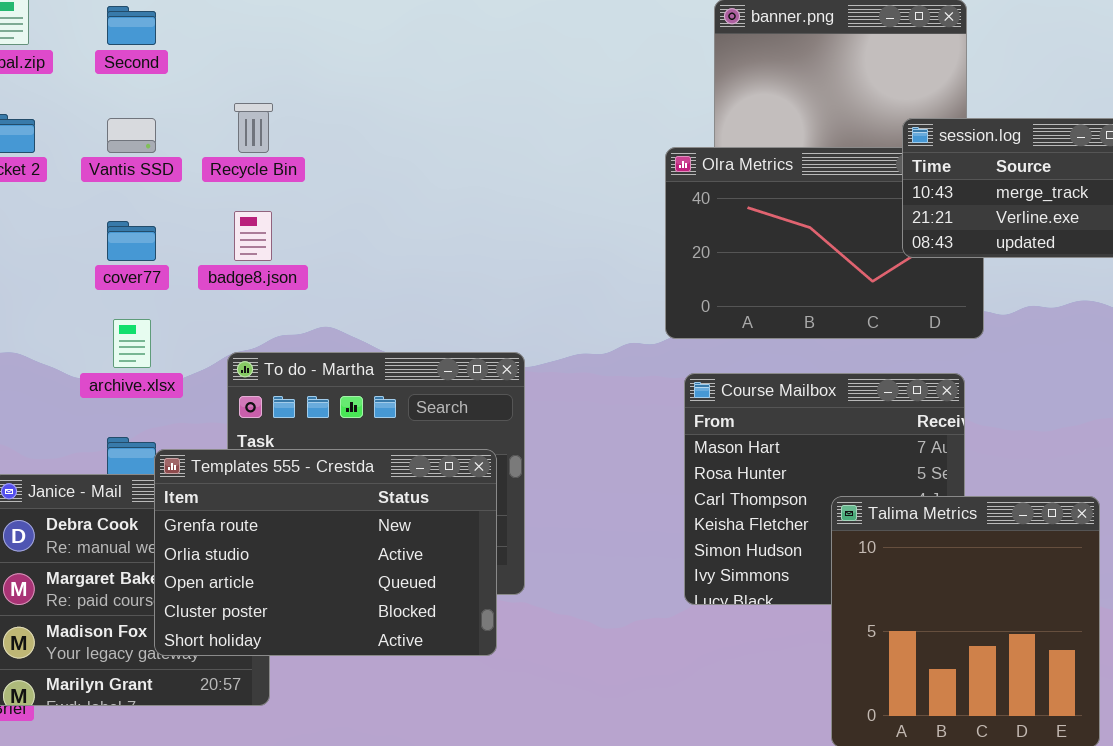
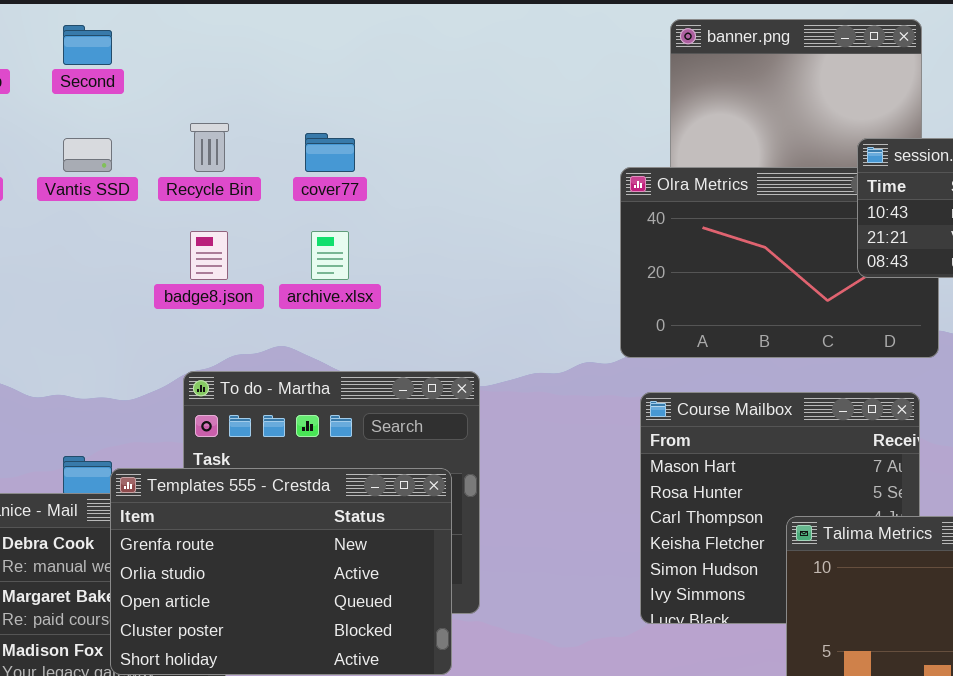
cover77: [107,221,156,261] -> [305,133,355,172], moved
archive.xlsx: [113,319,151,368] -> [311,231,349,280], moved

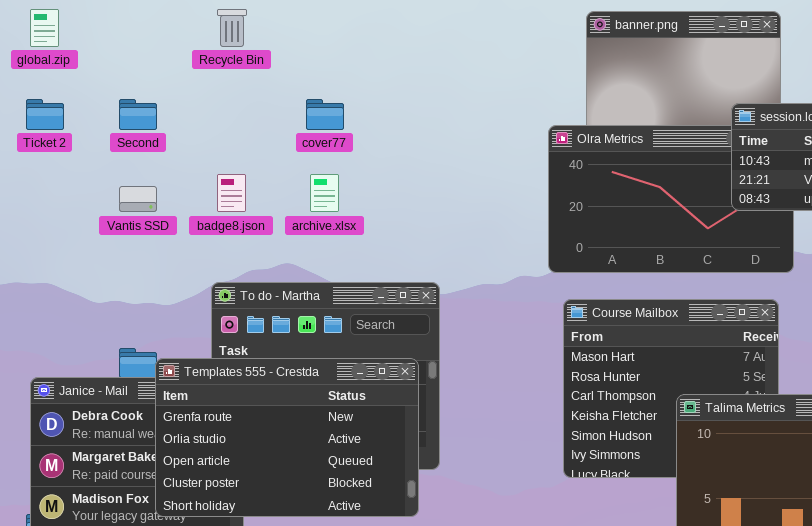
Second: [63,25,112,65] -> [119,99,157,130], moved
Recycle Bin: [190,123,229,172] -> [217,9,247,47], moved
Vantis SSD: [63,138,112,172] -> [119,186,157,212], moved

